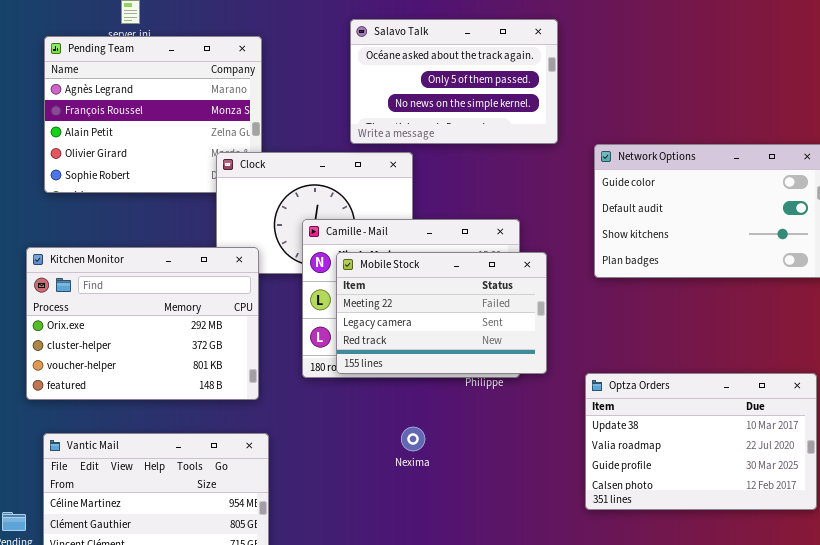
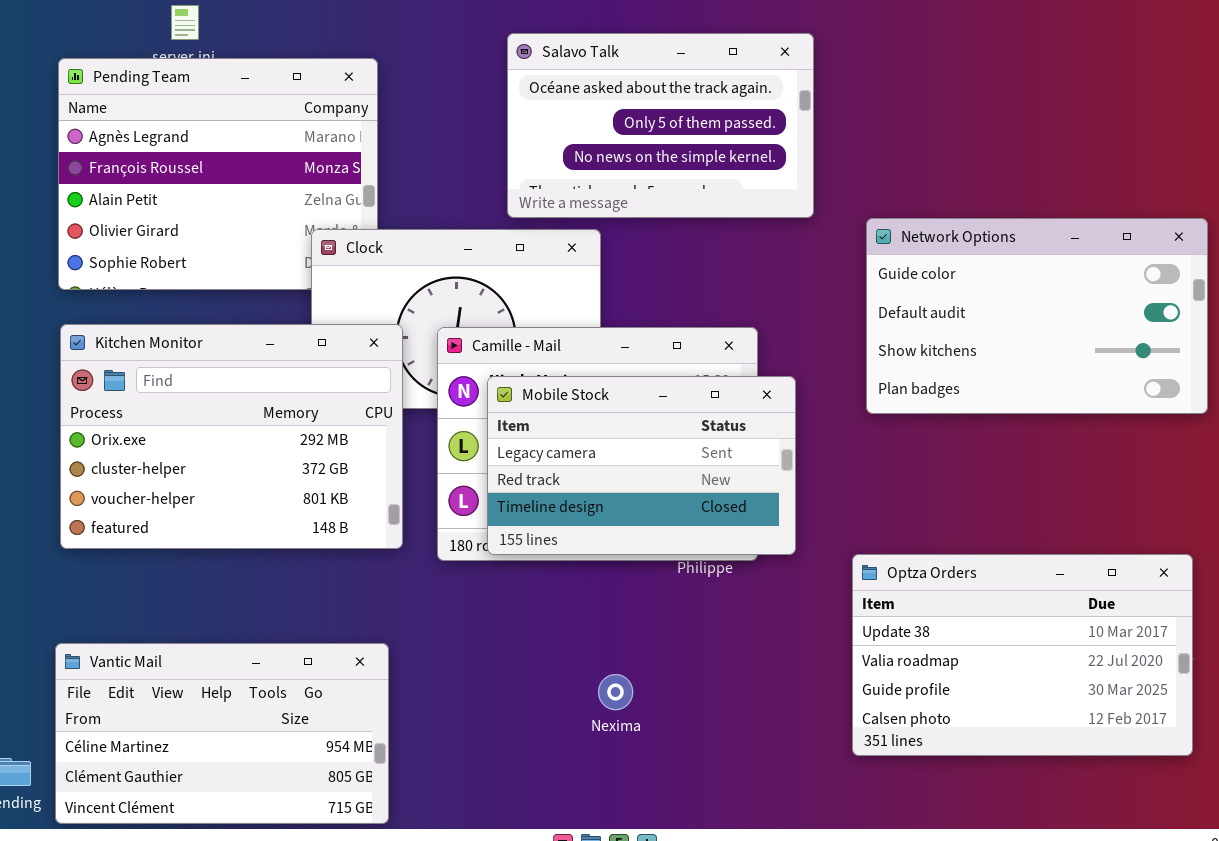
Kitchen Monitor: [26,247,259,400] -> [60,324,403,549], moved
Mobile Stock: [336,252,547,374] -> [487,376,796,555], scrolled down 1 row
Nexima: [401,427,425,451] -> [598,674,633,710], moved

